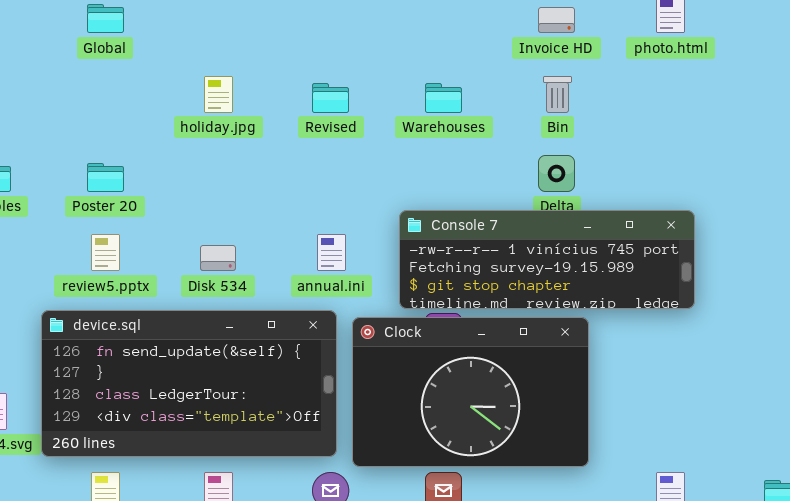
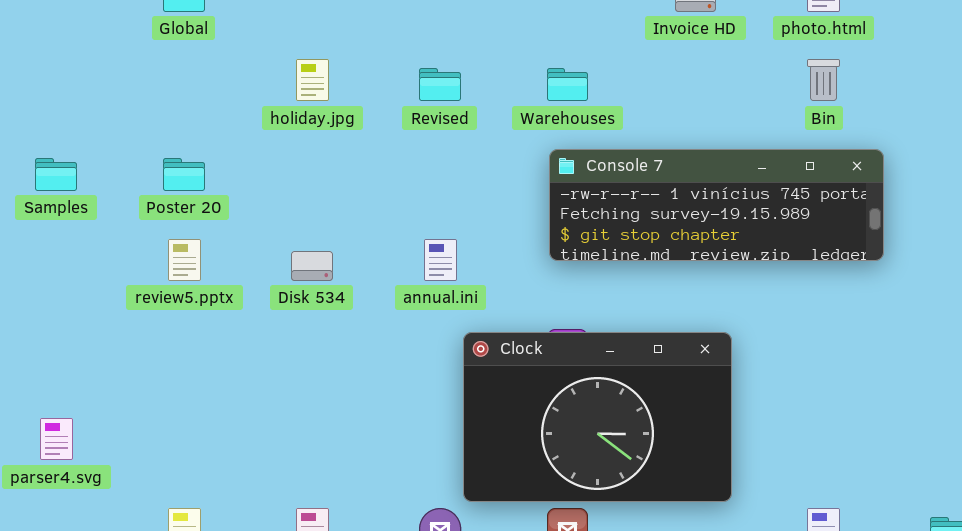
Bin: [543,76,572,113] -> [807,59,840,101], moved
Console 7: [399,210,695,309] -> [549,149,884,261], moved
device.sql: [41,310,337,457] -> none, closed

